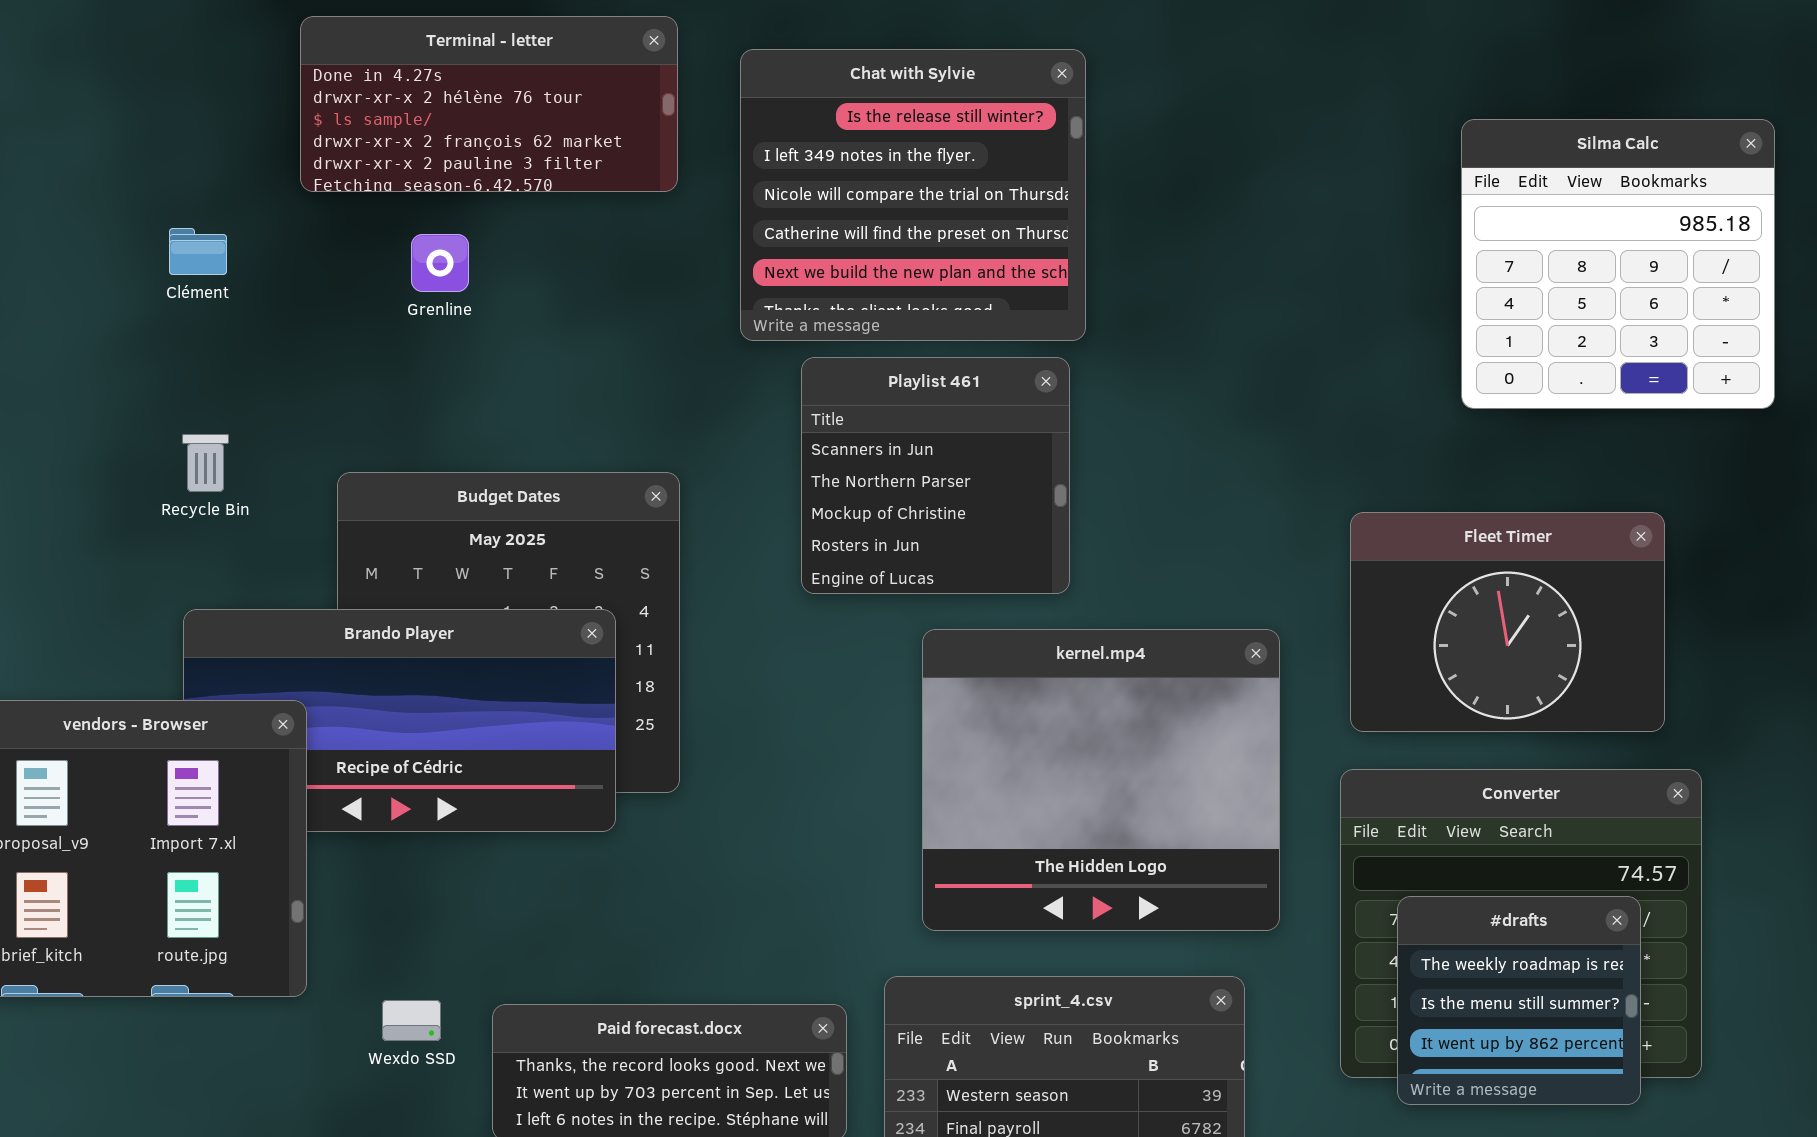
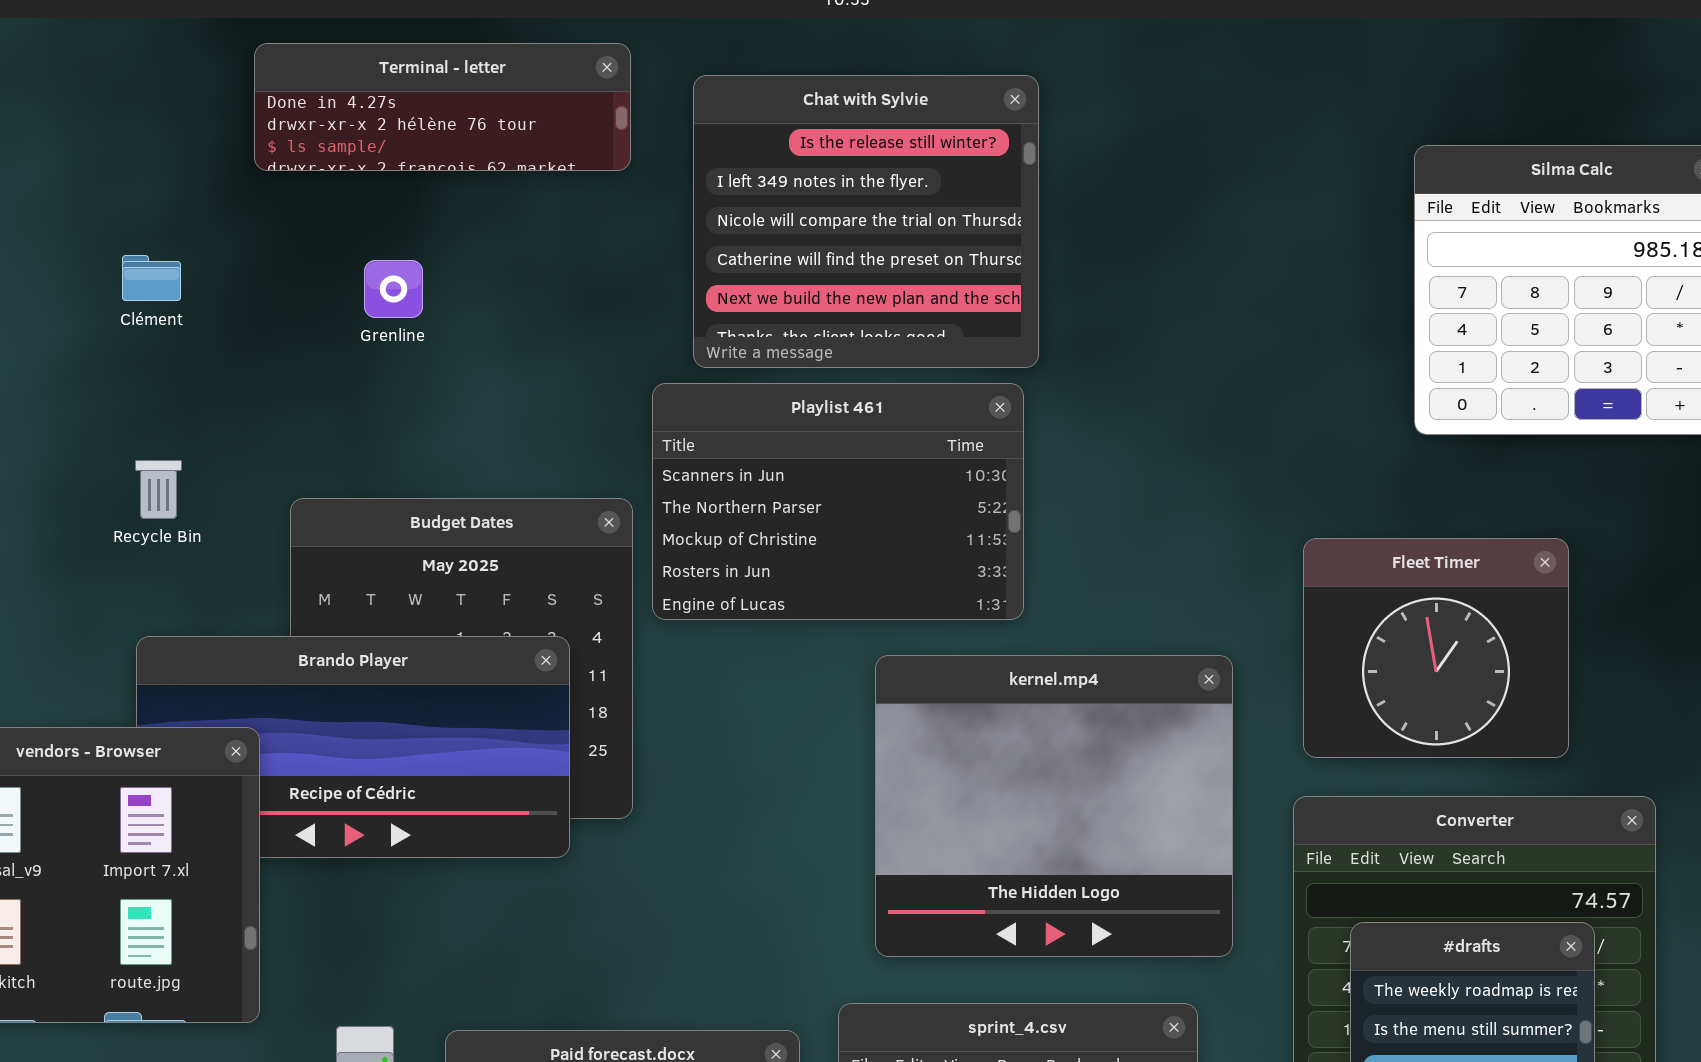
Terminal - letter: [300,16,678,192] -> [254,43,631,171], resized
Playlist 461: [801,357,1070,594] -> [652,383,1024,620], resized
Fleet Timer: [1350,512,1665,732] -> [1303,538,1569,758], resized

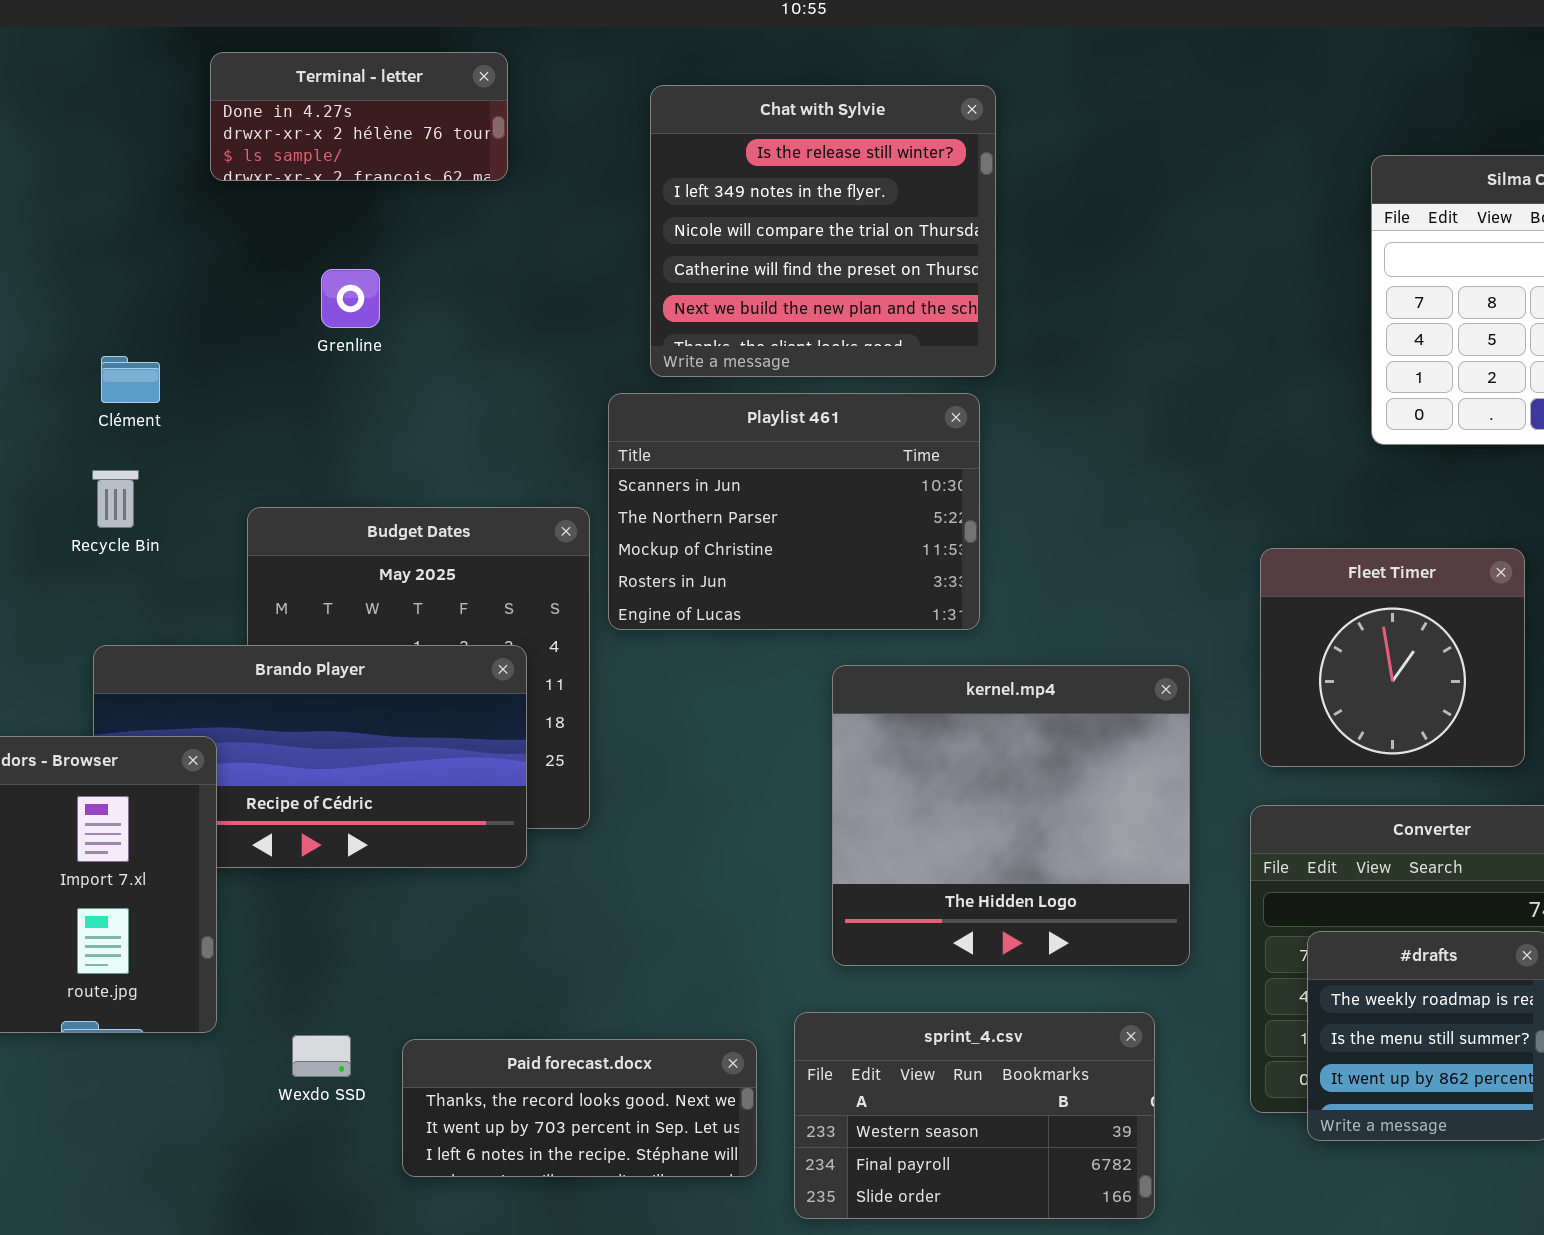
Terminal - letter: [254,43,631,171] -> [210,52,508,181], resized
Clément: [122,255,181,301] -> [101,356,160,403], moved

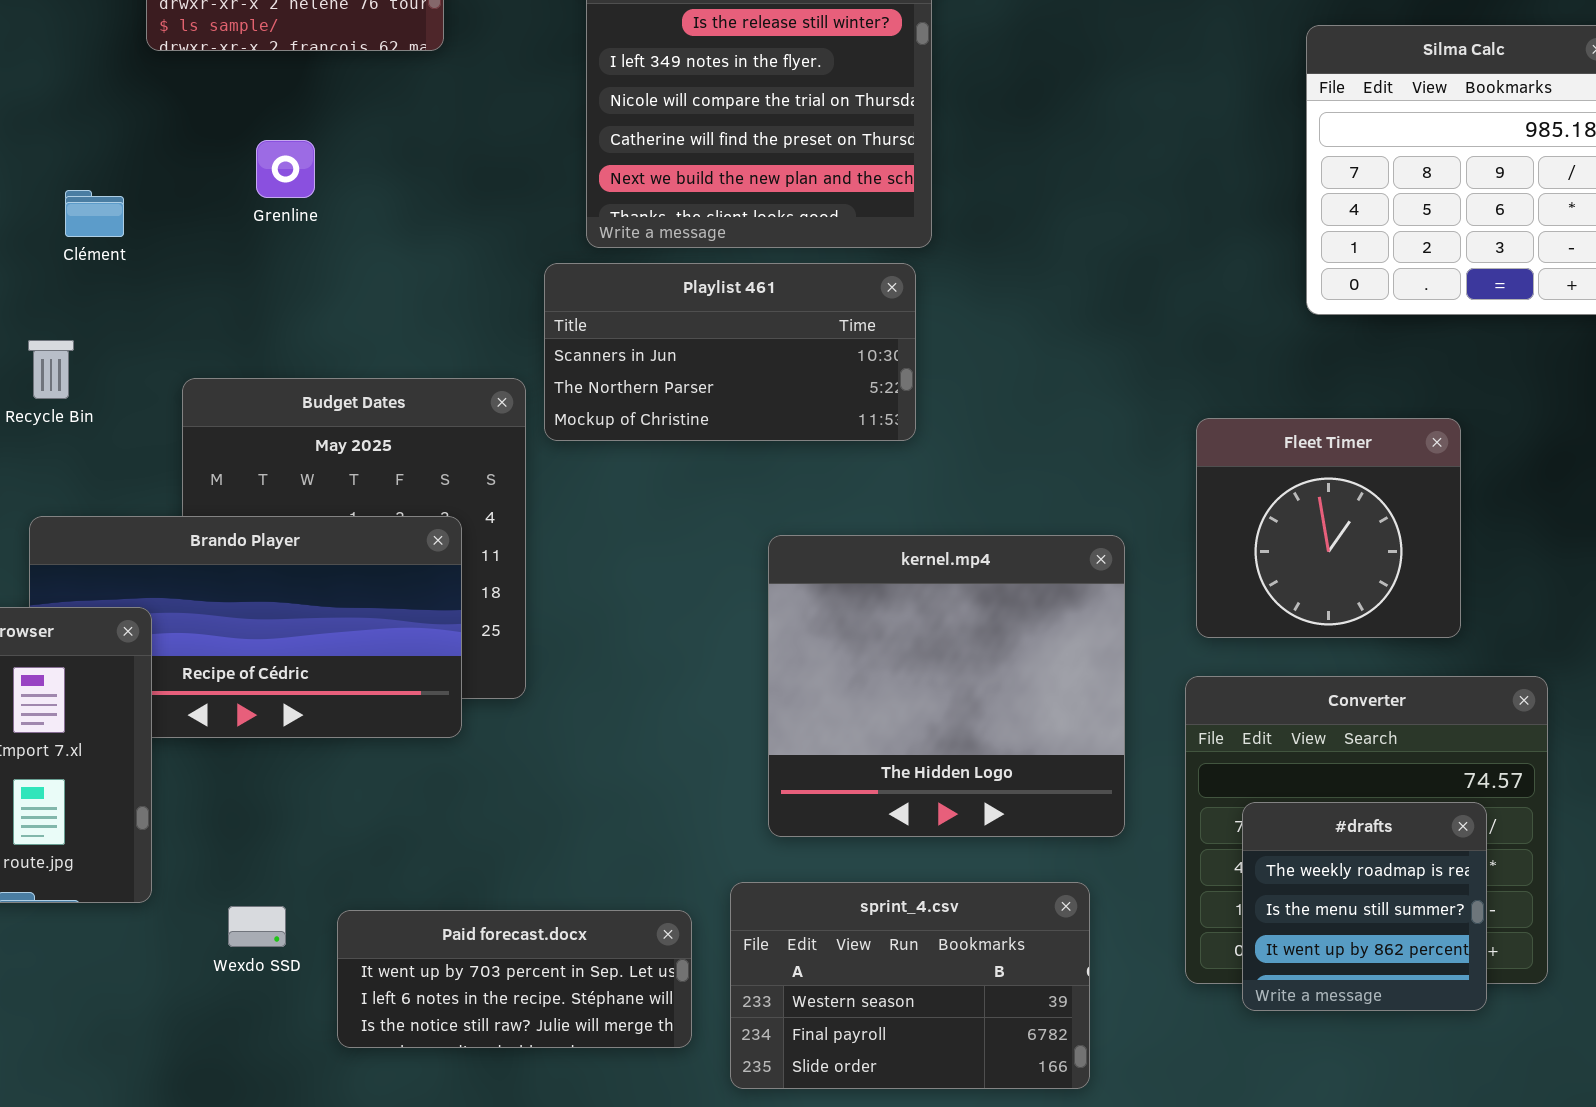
Clément: [101,356,160,403] -> [65,190,124,237], moved
Playlist 461: [608,393,980,630] -> [544,263,916,441], resized
Paid forecast.docx: [402,1039,757,1177] -> [337,910,692,1048], scrolled down 1 row

